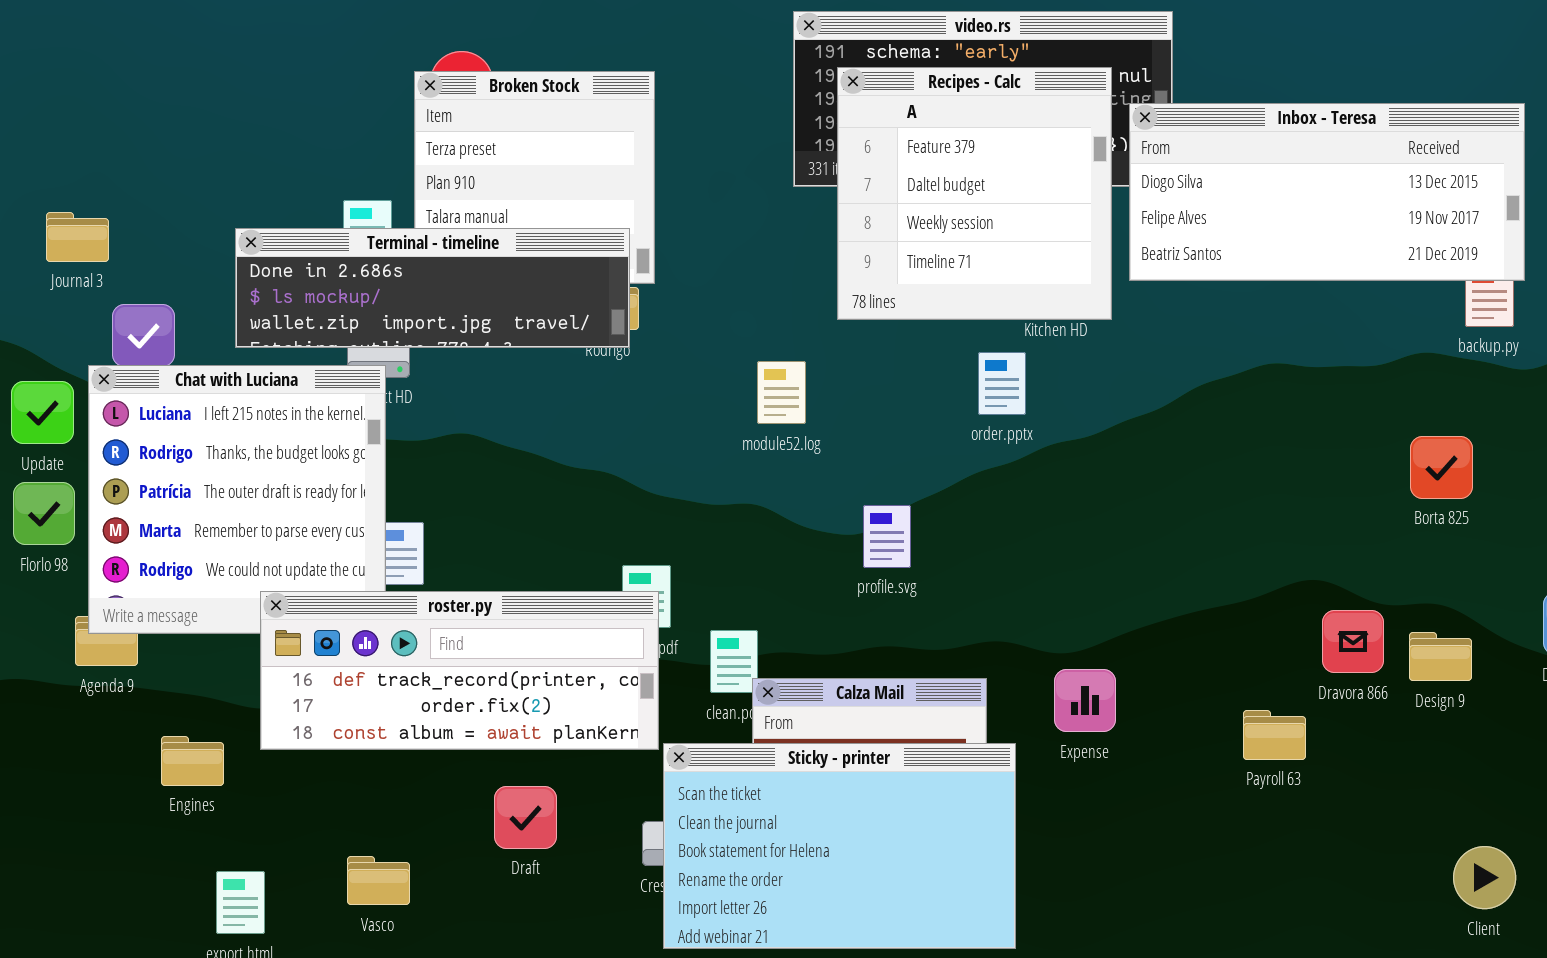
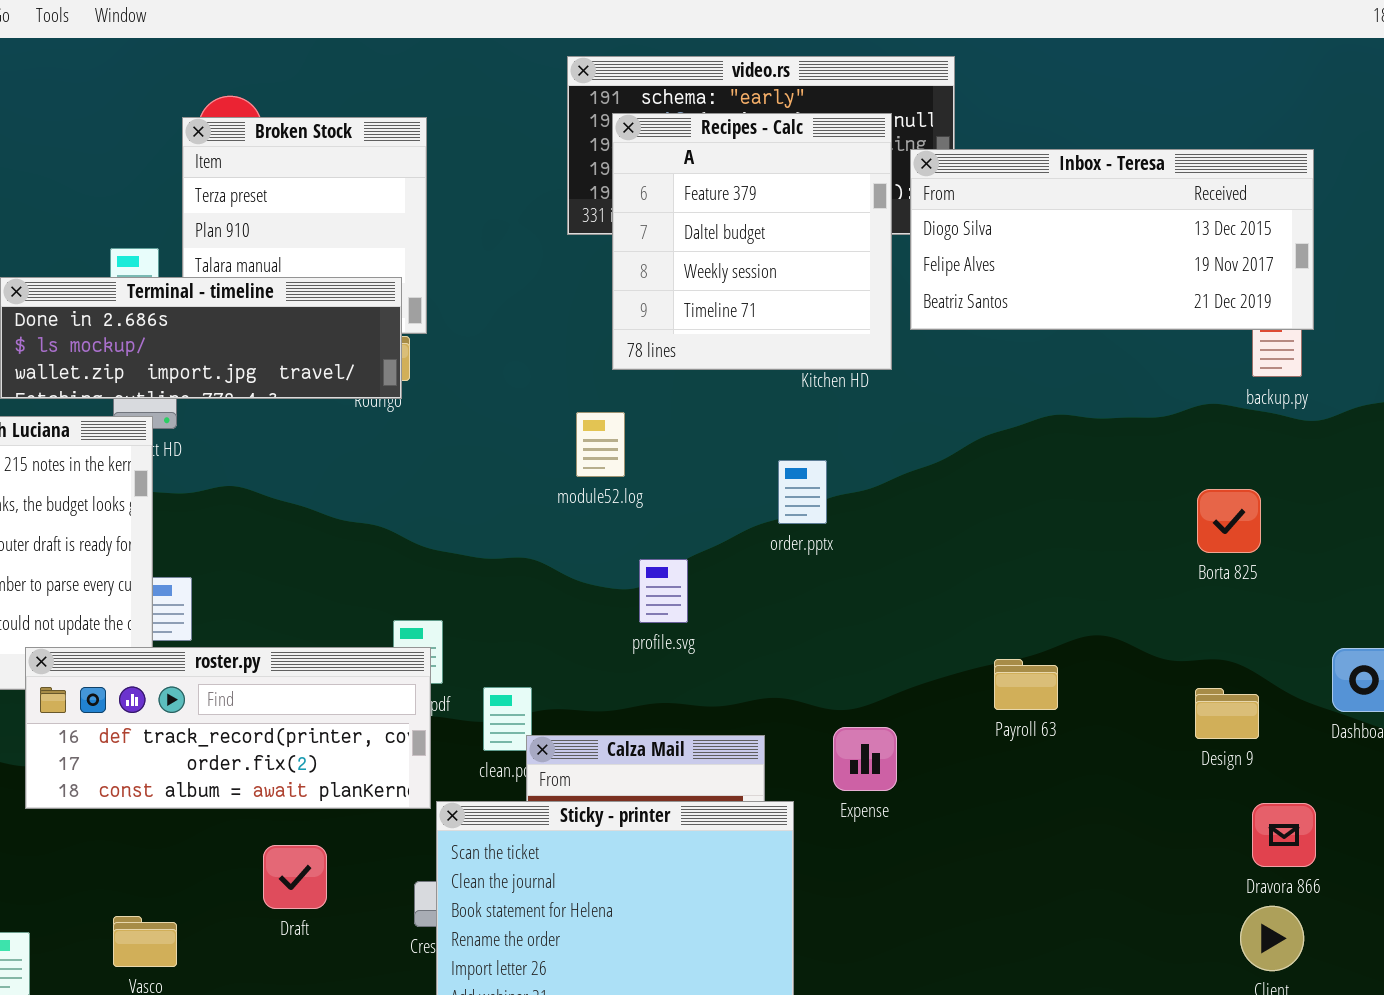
order.pptx: [978,352,1026,415] -> [778,460,827,524], moved
module52.log: [757,361,806,424] -> [576,412,625,477], moved
Dravora 866: [1322,610,1384,673] -> [1252,803,1316,867], moved
Payroll 63: [1243,710,1306,760] -> [994,659,1058,710], moved

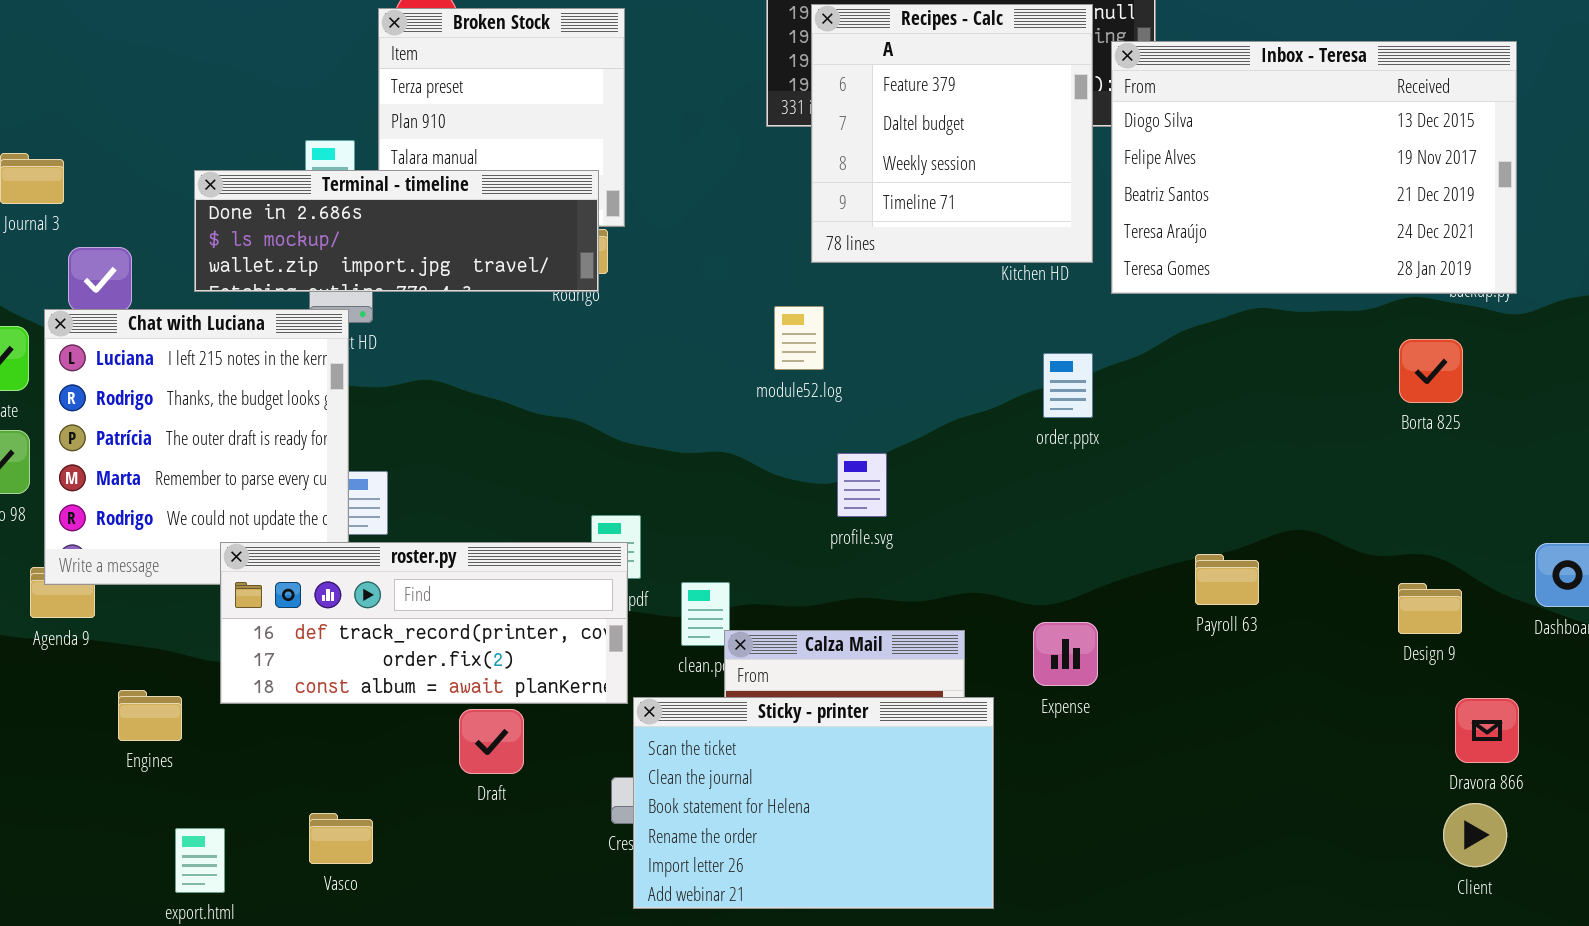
Inbox - Teresa: [910,149,1314,330] -> [1111,41,1517,294], resized
order.pptx: [778,460,827,524] -> [1043,353,1093,418], moved
Borta 825: [1197,489,1261,553] -> [1399,339,1463,403], moved
Draft: [263,845,327,909] -> [459,709,524,774], moved

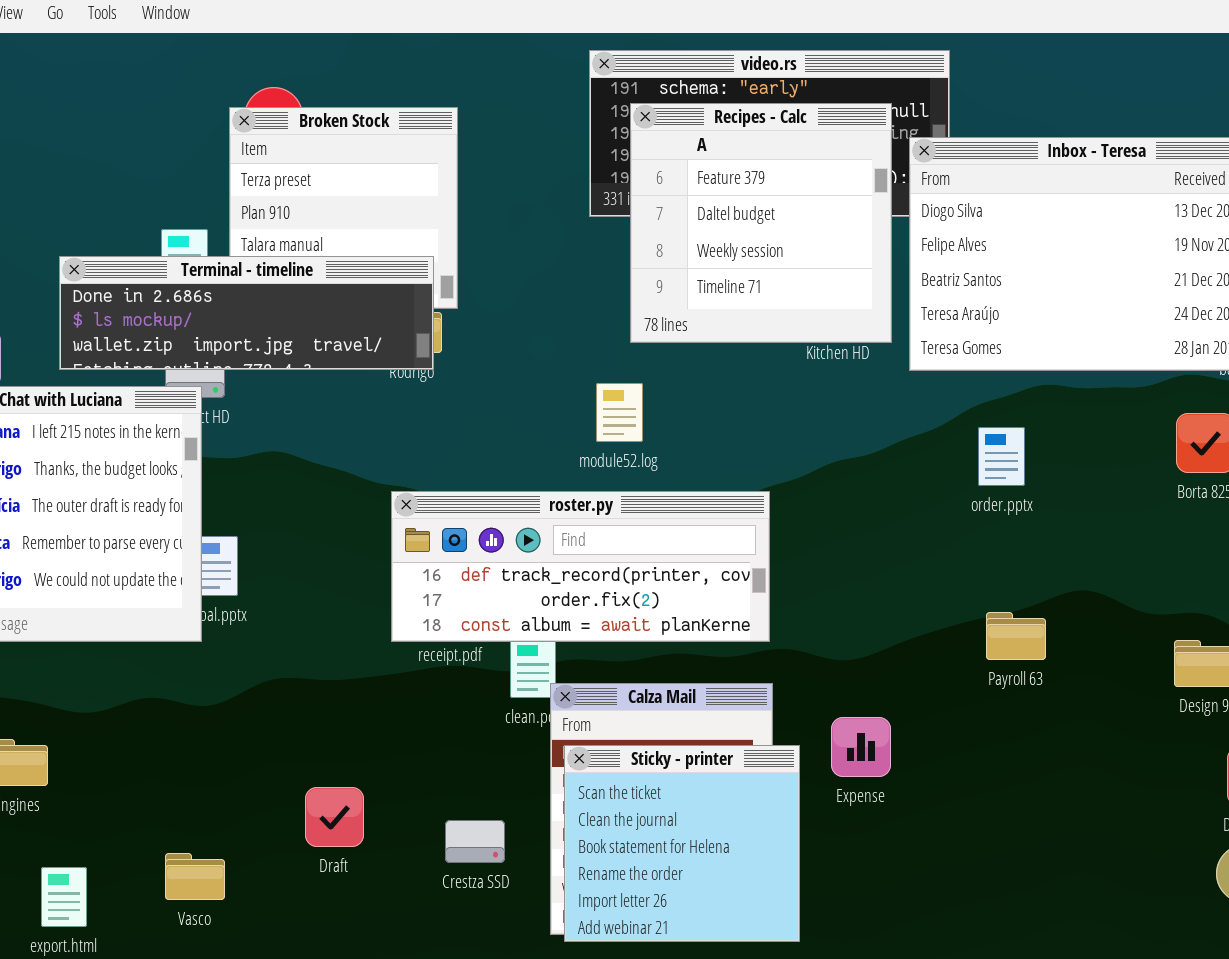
order.pptx: [1043,353,1093,418] -> [978,427,1025,486], moved
roster.py: [220,542,628,704] -> [391,491,770,642], moved
Expense: [1033,622,1098,686] -> [831,717,891,777], moved
Sticky - printer: [633,697,994,909] -> [564,745,800,942], resized
Draft: [459,709,524,774] -> [305,787,364,847], moved

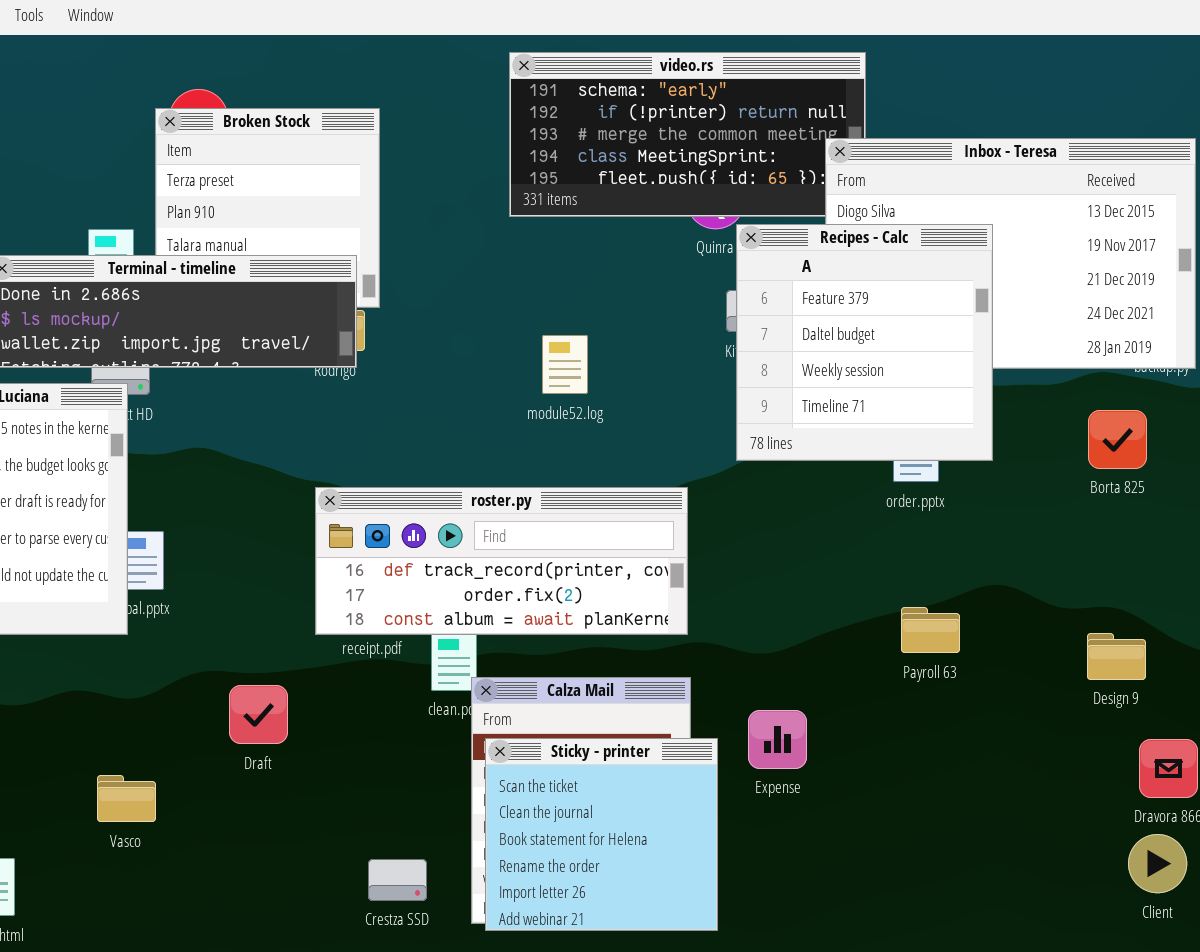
Recipes - Calc: [630,103,892,343] -> [736,224,993,461], moved
module52.log: [596,383,643,442] -> [542,335,588,394], moved
Draft: [305,787,364,847] -> [229,685,288,744], moved
Crestza SSD: [445,820,505,863] -> [368,859,427,901], moved
Vasco: [165,853,225,900] -> [97,775,156,822], moved

